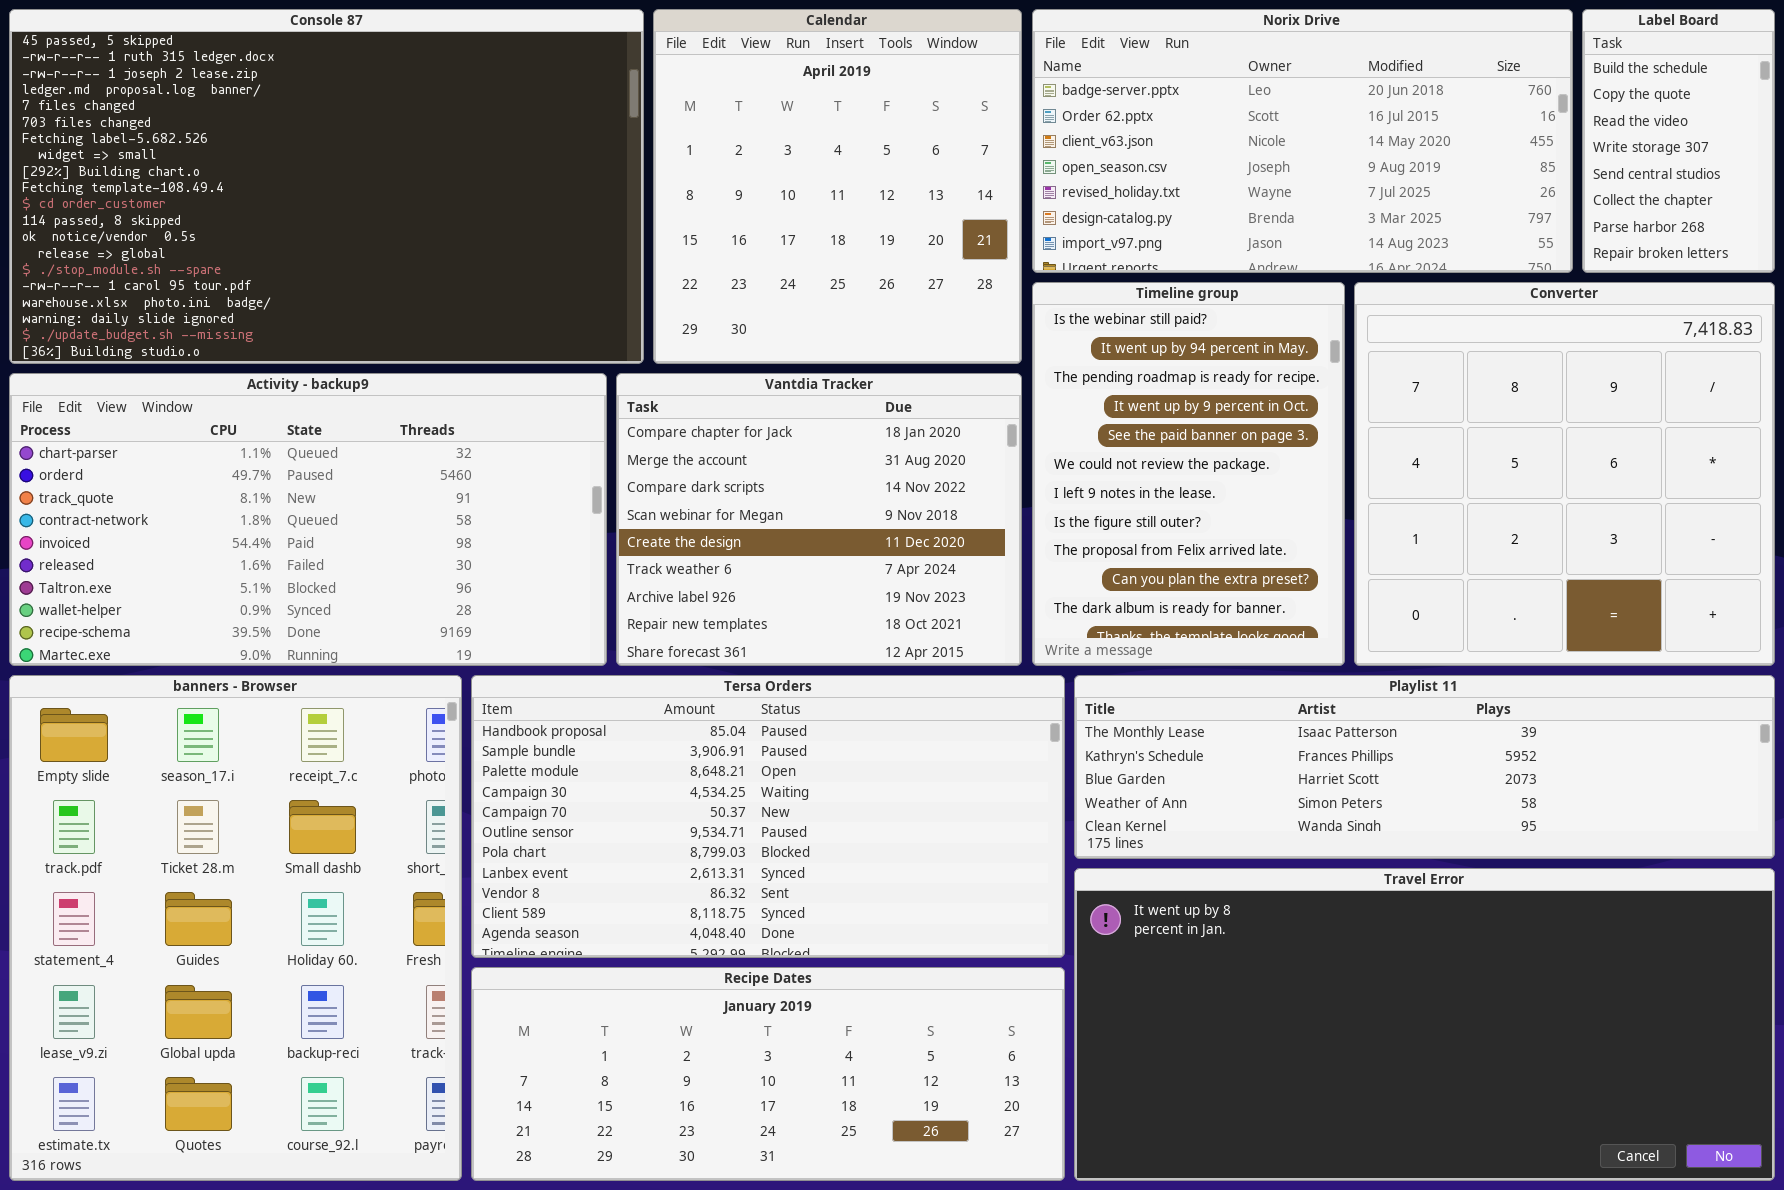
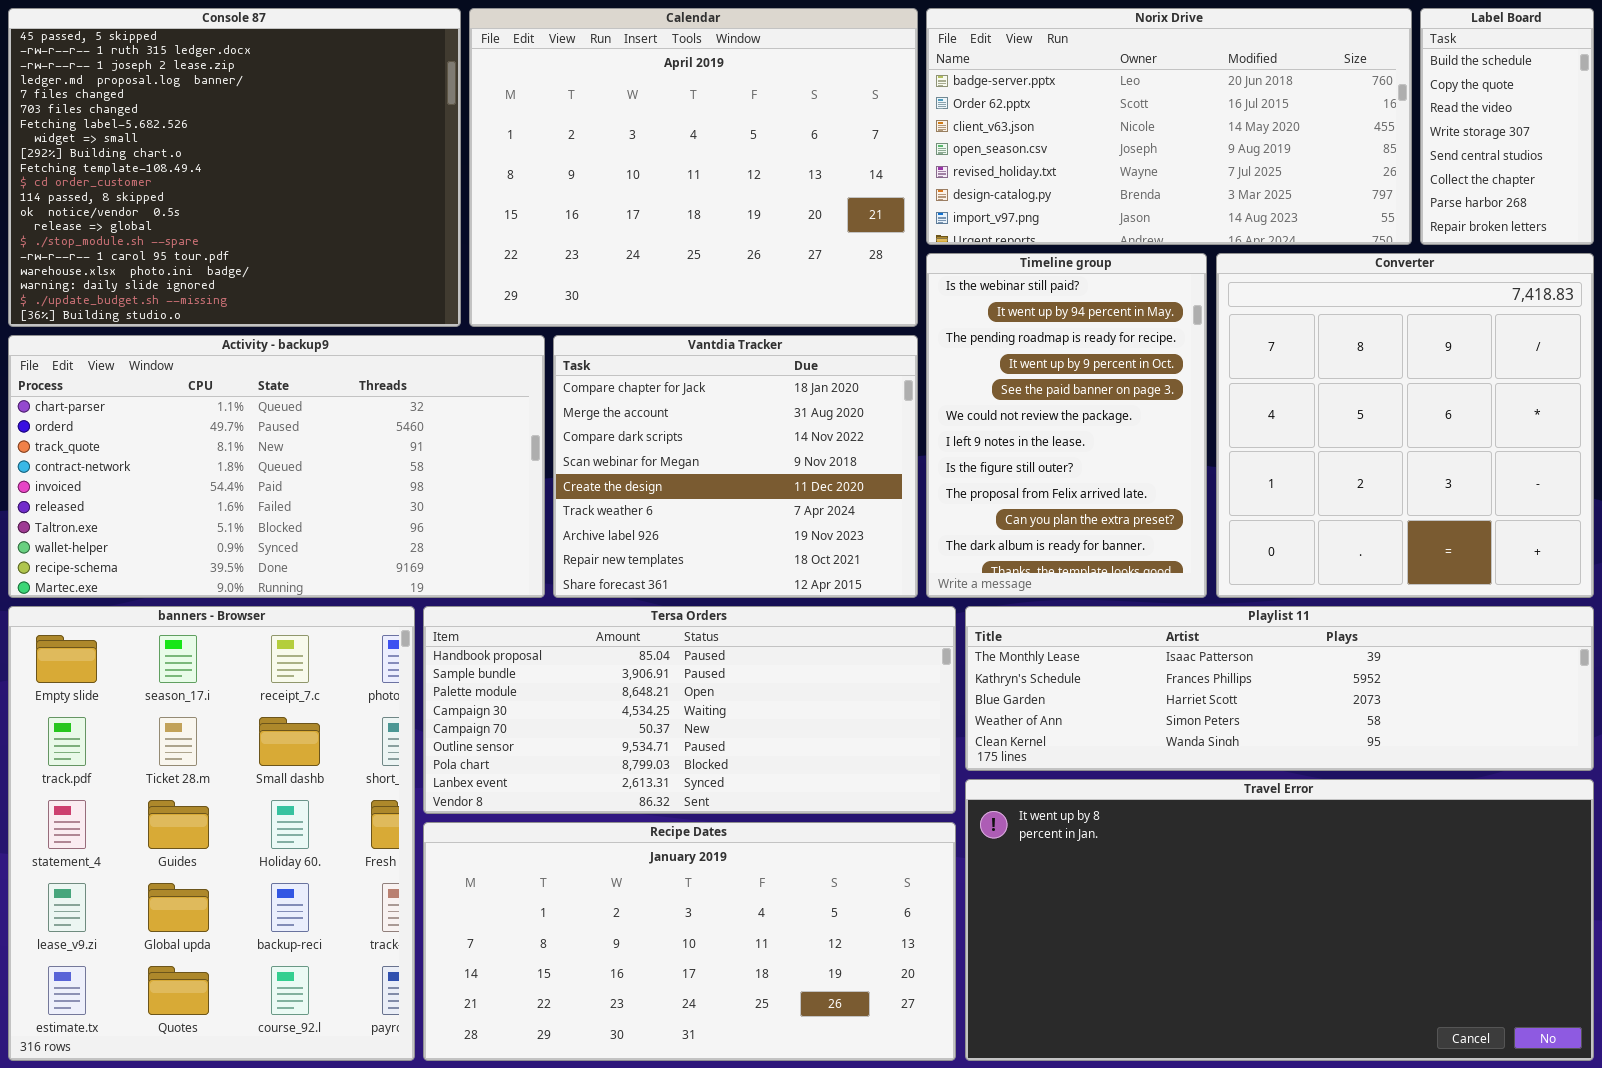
Console 87: [9,9,644,364] -> [8,8,461,327], resized
Calendar: [653,9,1022,364] -> [469,8,918,327], resized
Tersa Orders: [471,675,1065,958] -> [423,606,956,814], resized
Recipe Dates: [471,967,1065,1181] -> [423,822,956,1061], resized

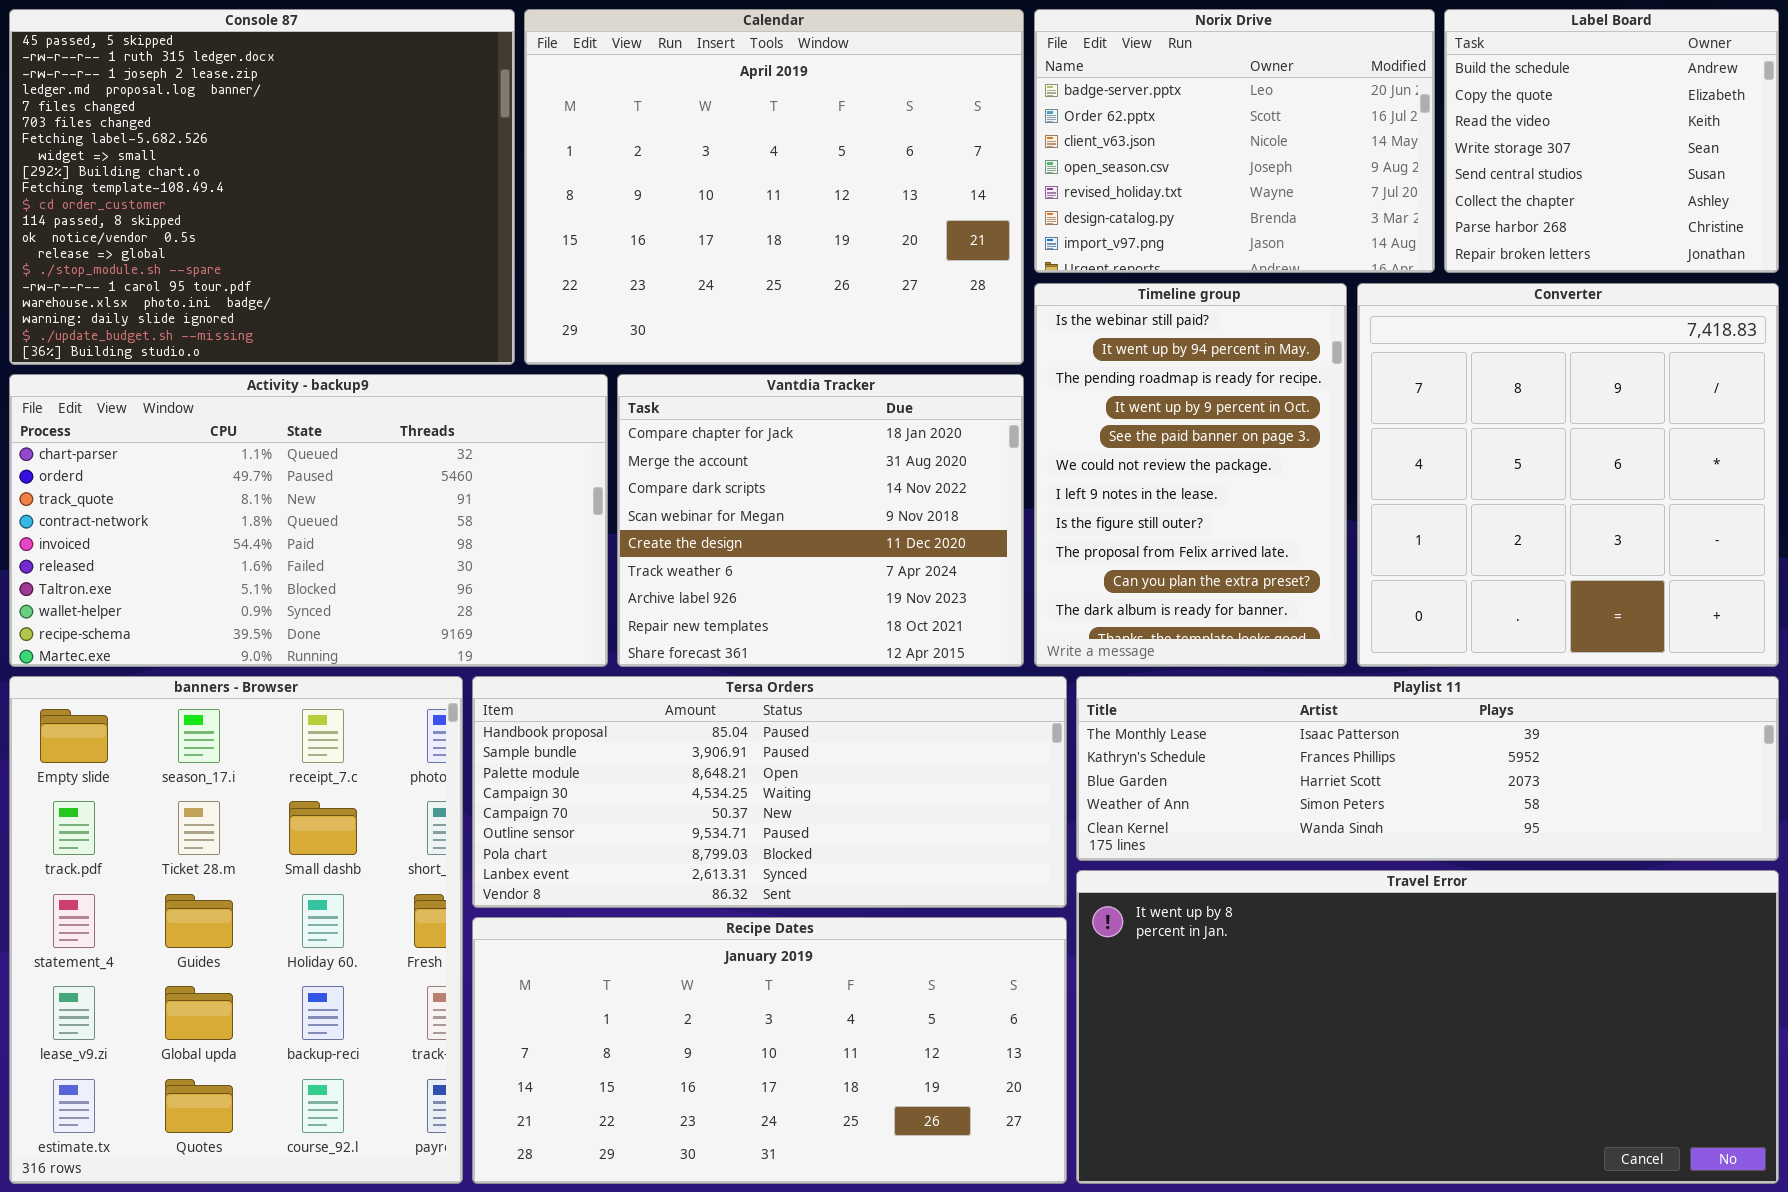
Norix Drive: [926,8,1412,245] -> [1034,9,1435,273], resized
Label Board: [1420,8,1594,245] -> [1444,9,1779,273], resized

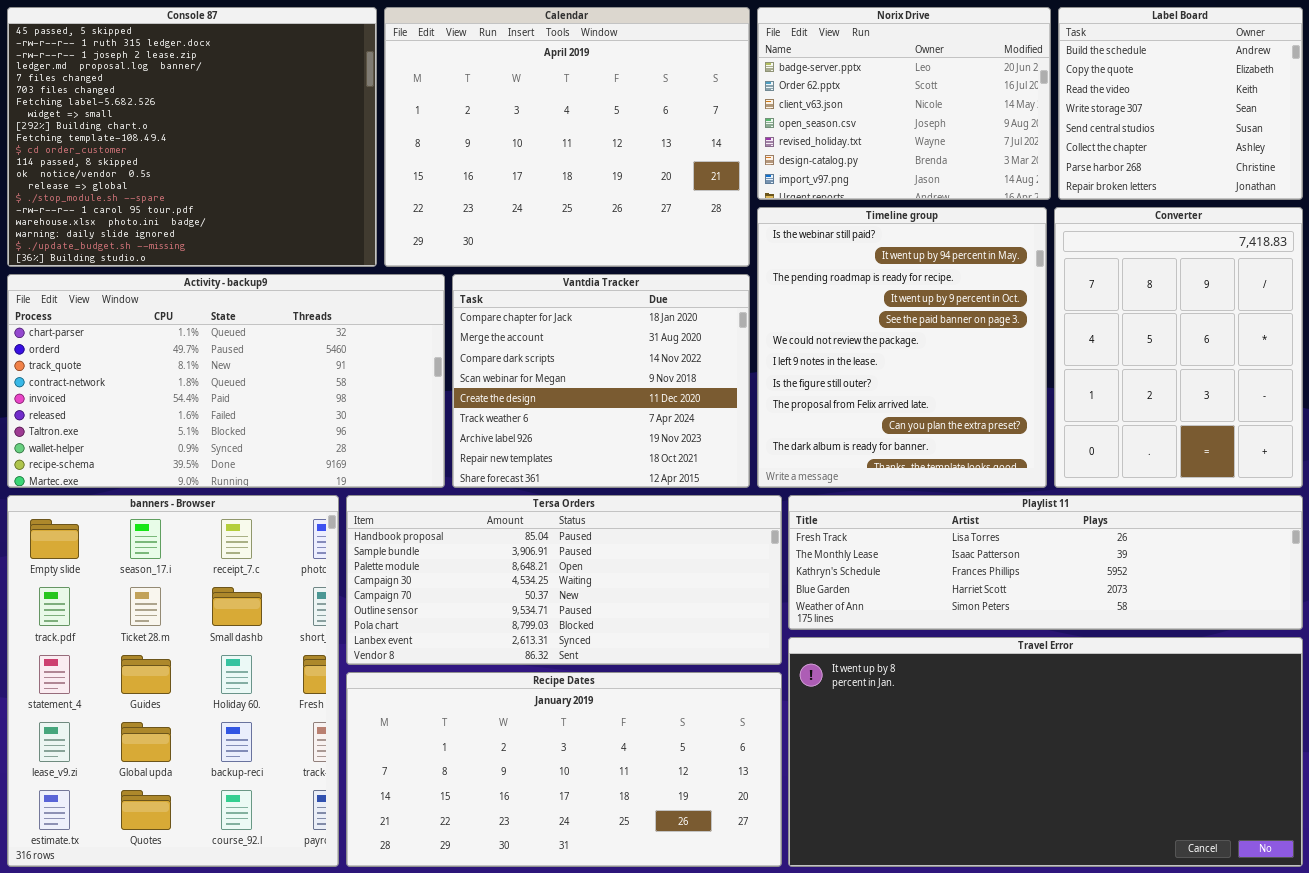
Timeline group: [1034,283,1347,667] -> [757,207,1047,488], resized
Converter: [1357,283,1779,667] -> [1054,207,1303,488], resized
Playlist 11: [1076,676,1779,861] -> [788,495,1303,630], scrolled up 1 row

